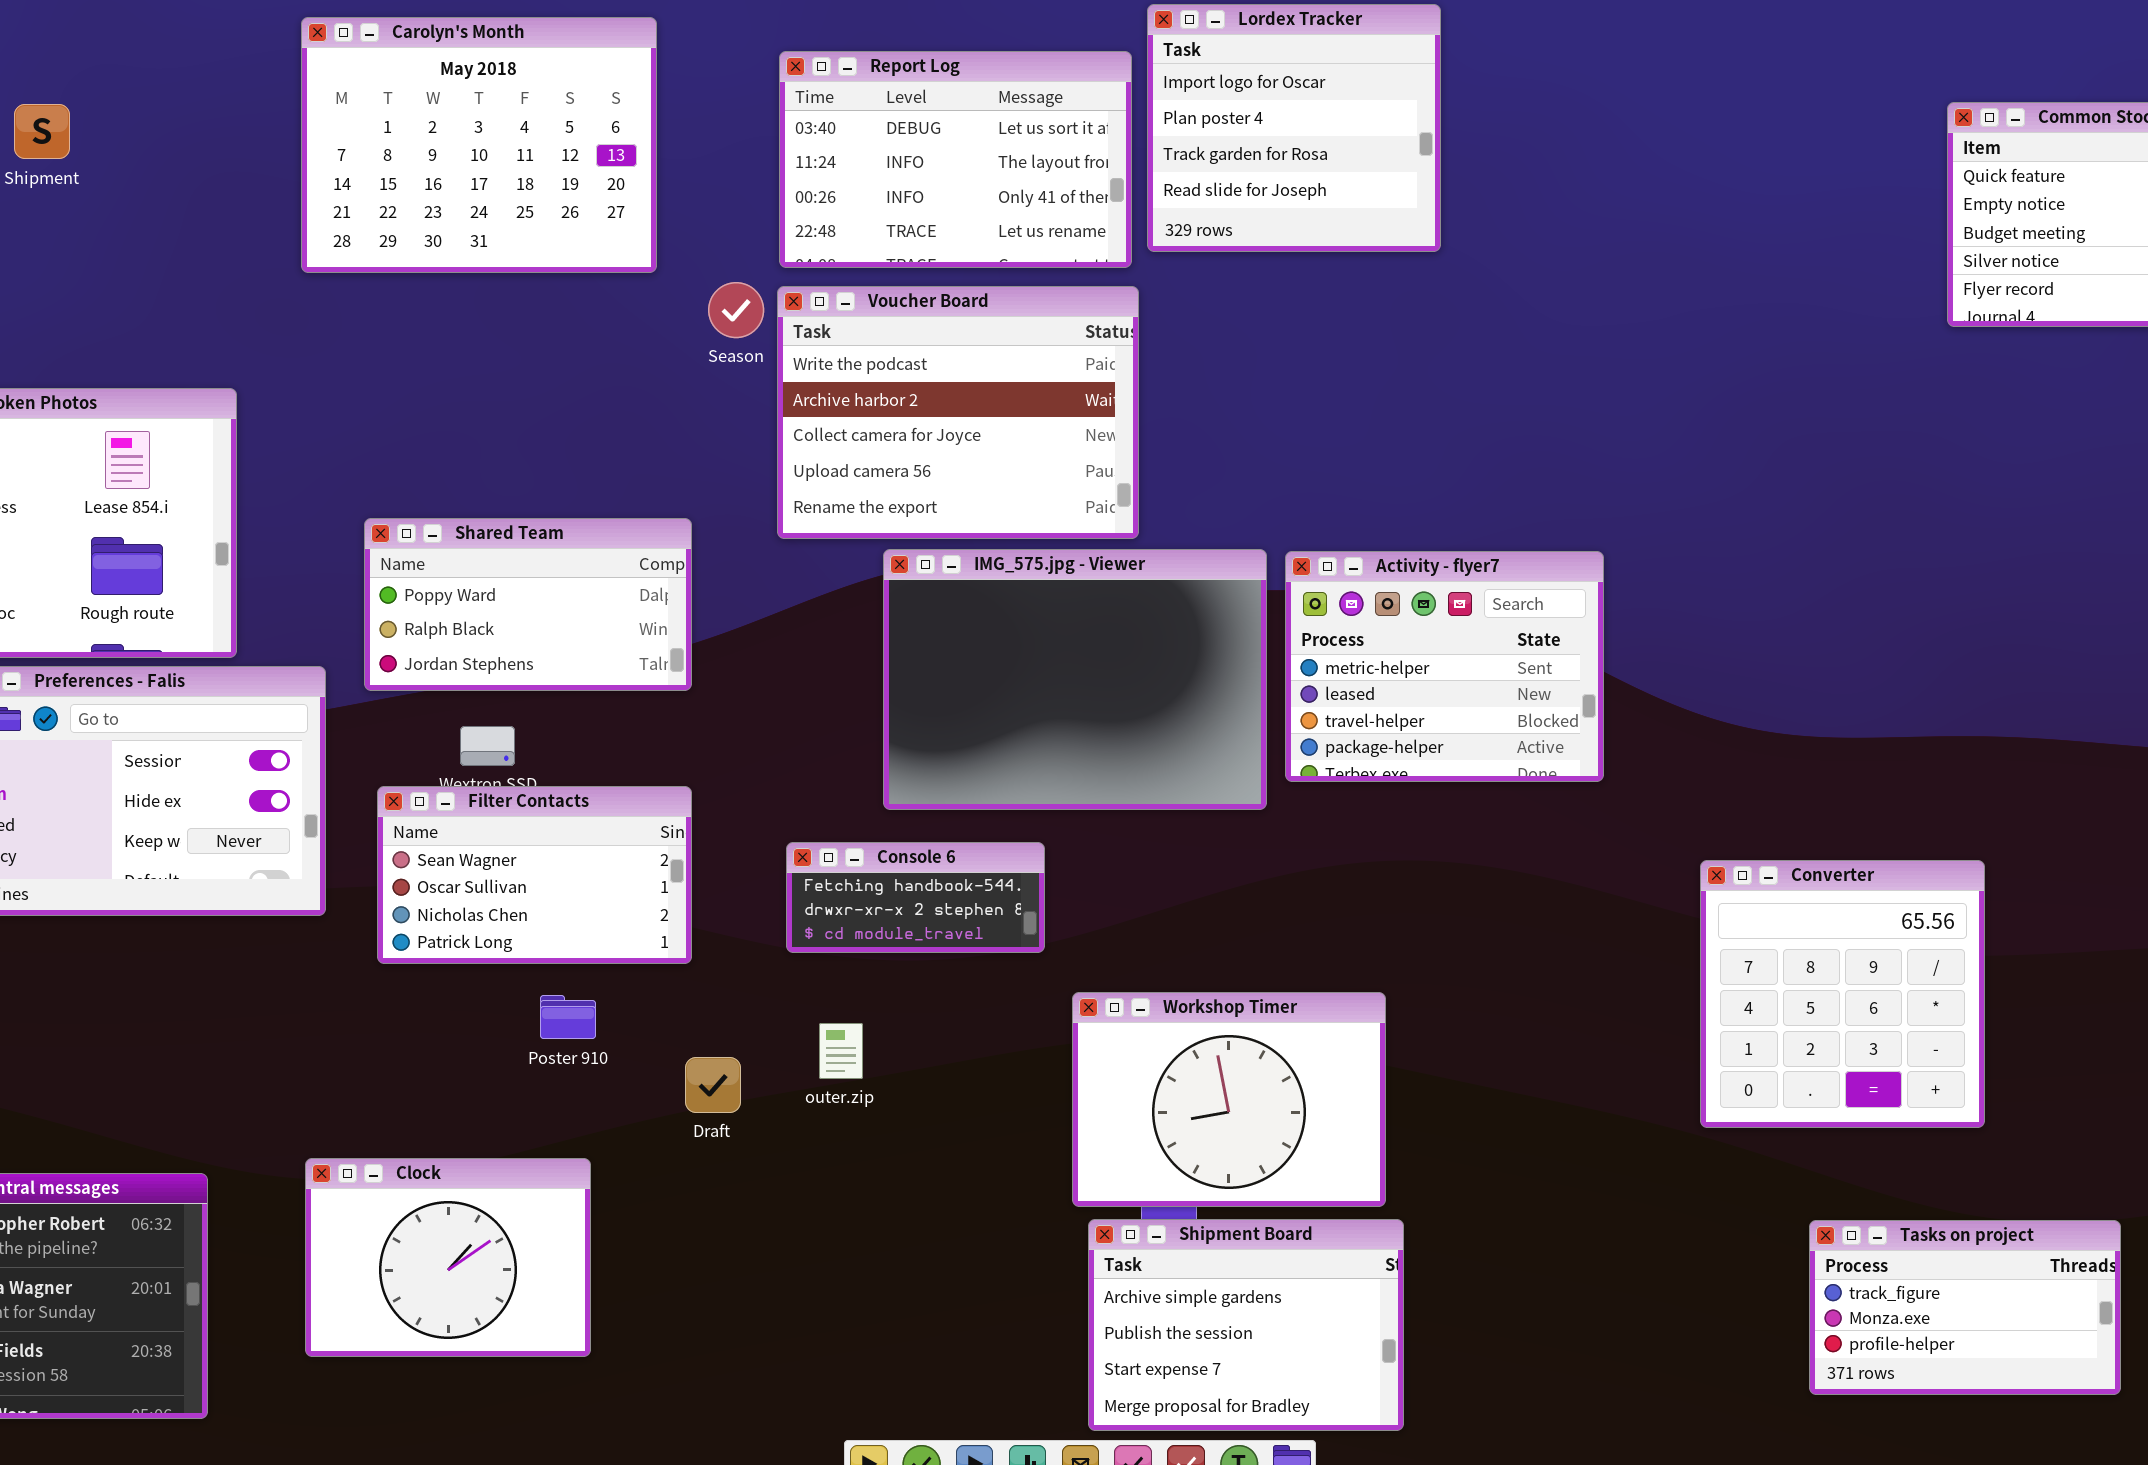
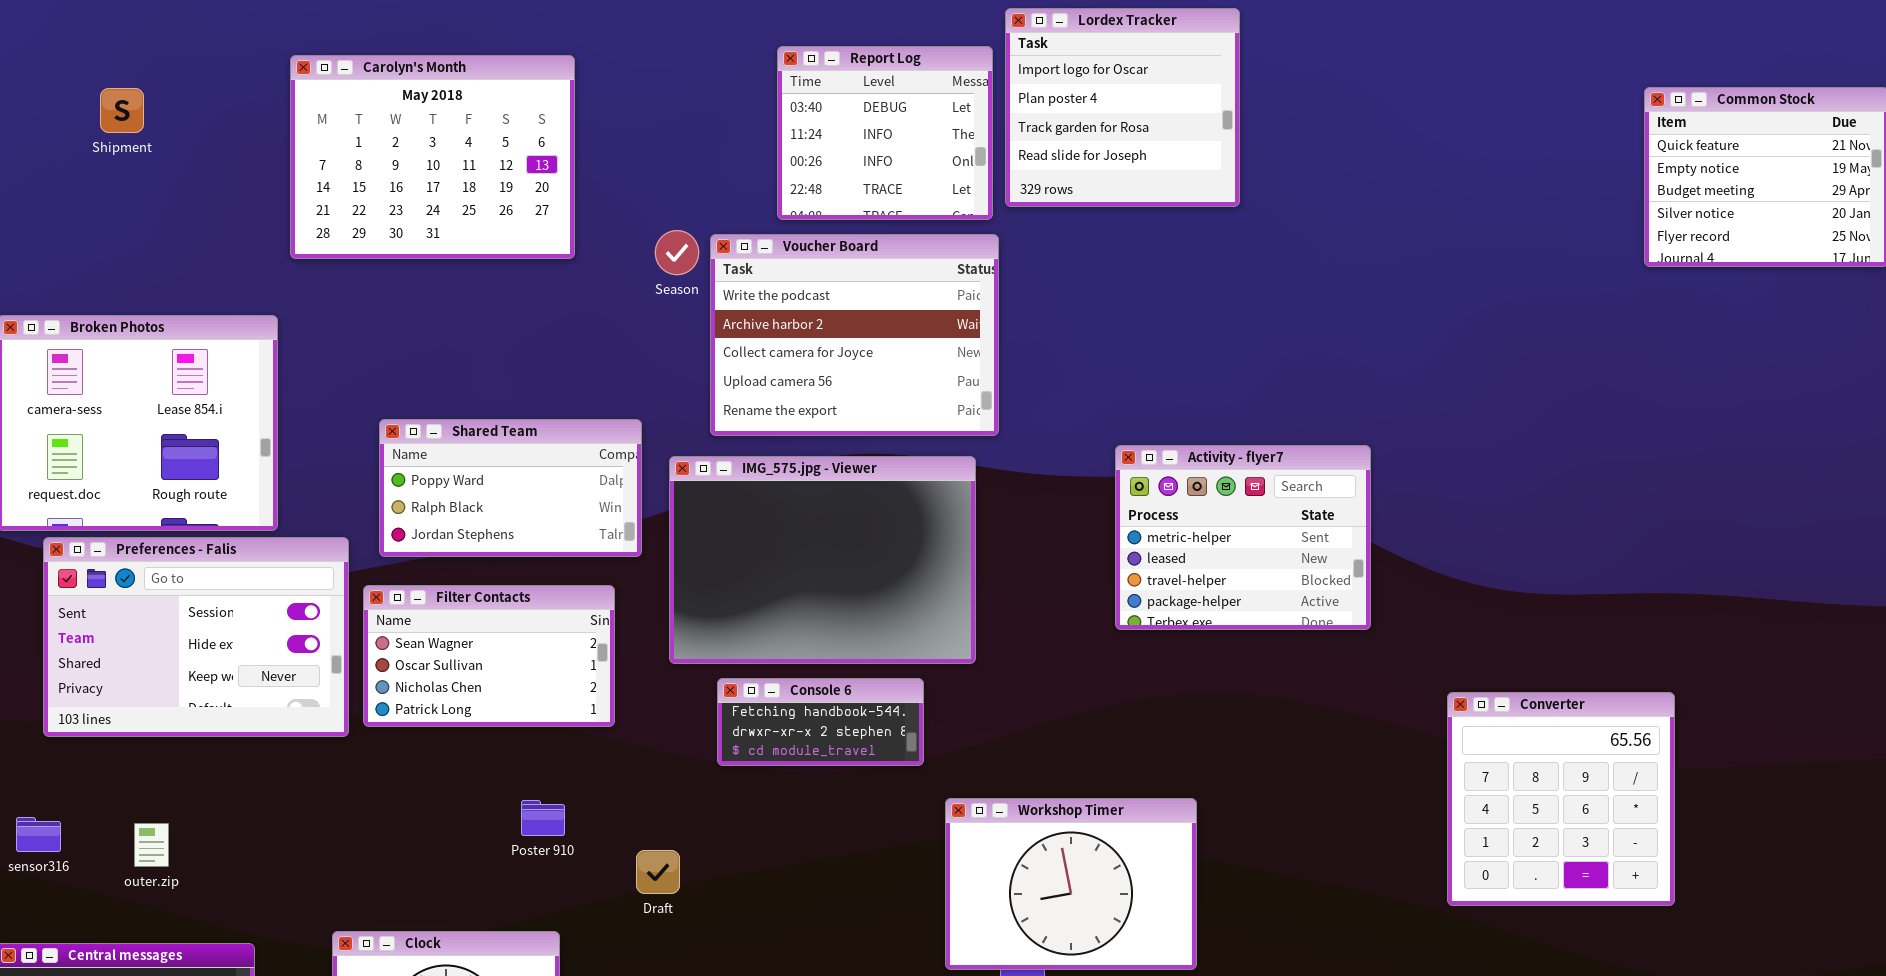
Carolyn's Month: [301,17,657,273] -> [290,55,575,259], moved
Report Log: [779,51,1132,268] -> [777,46,993,220], resized
IMG_575.jpg - Viewer: [883,549,1267,810] -> [669,456,976,664], moved
Filter Contacts: [377,786,692,964] -> [363,585,615,727], moved
outer.zip: [819,1023,863,1079] -> [134,823,169,867], moved

